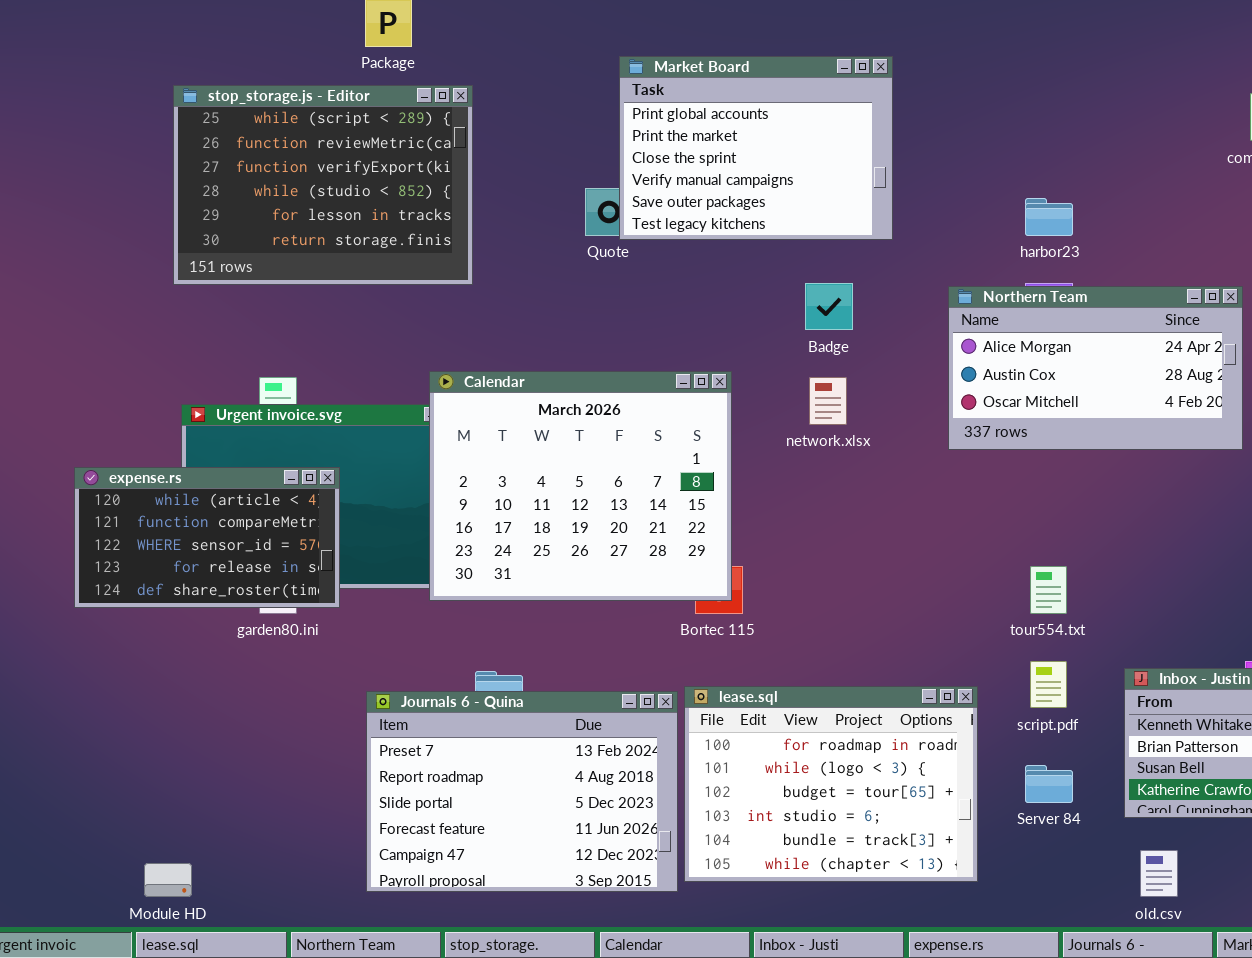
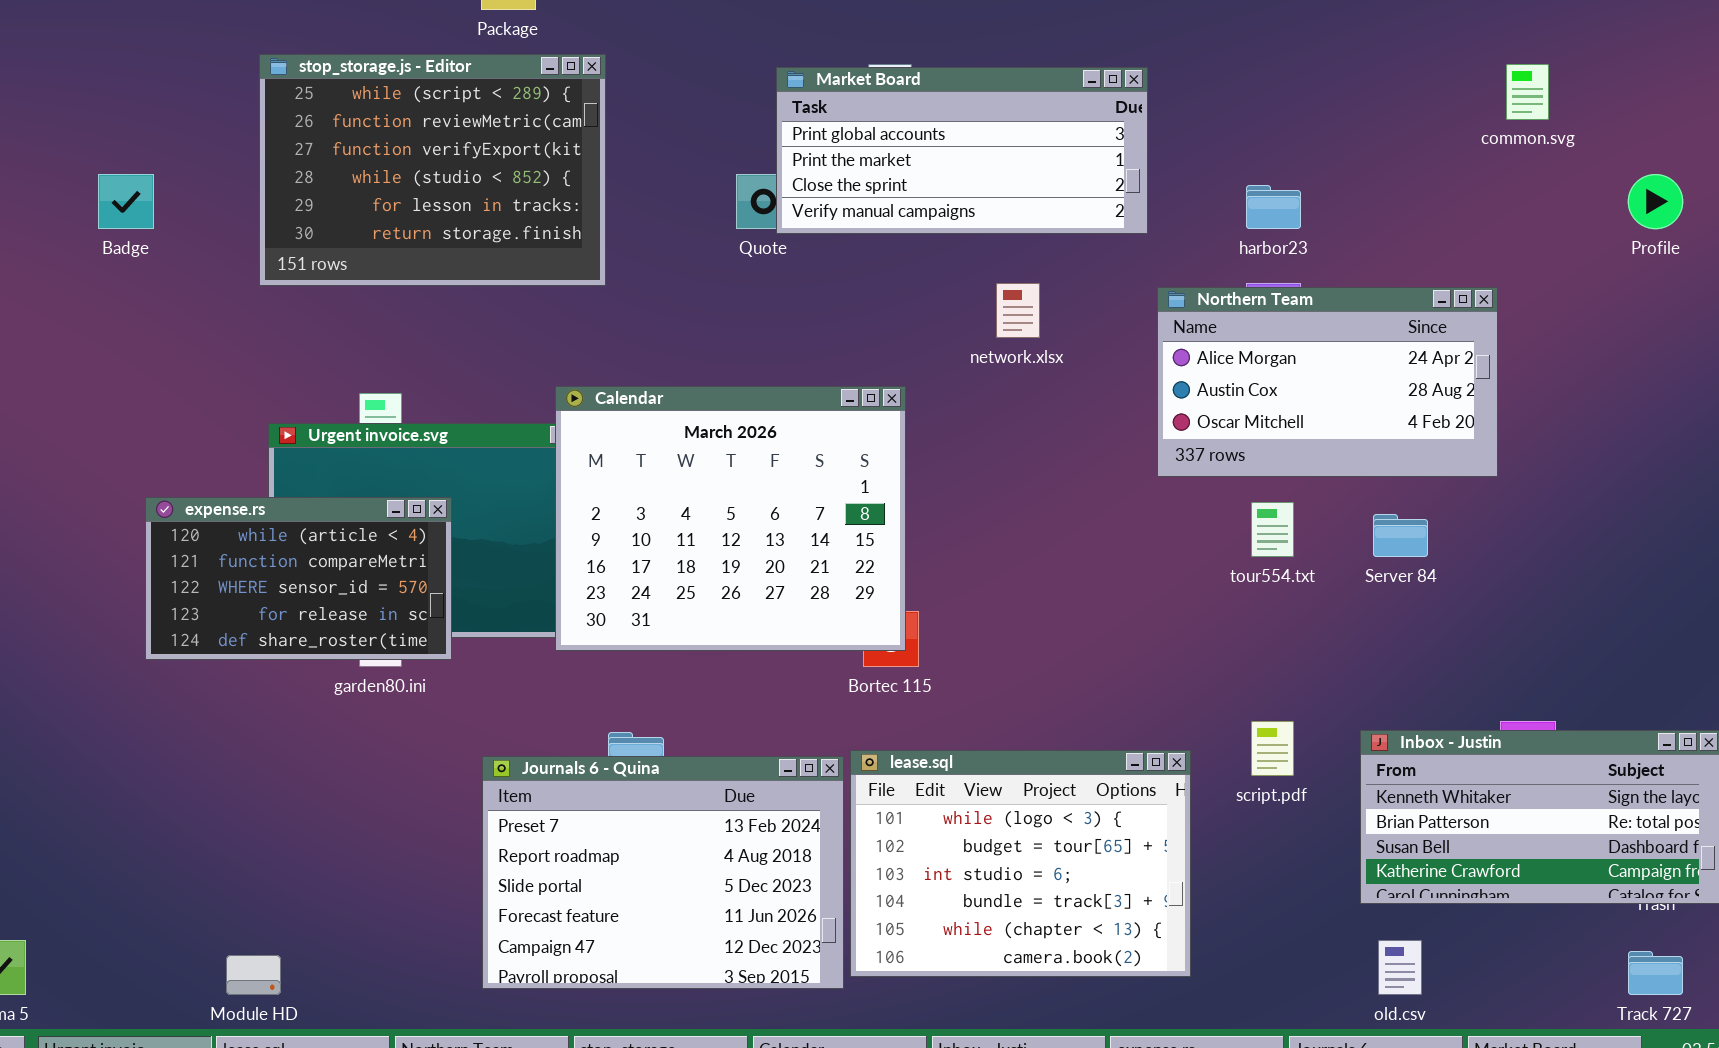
Market Board: [619,56,893,240] -> [776,67,1148,234], resized
Badge: [805,283,853,330] -> [98,174,154,229], moved
network.xlsx: [809,377,847,425] -> [996,283,1040,338], moved
tour554.txt: [1030,566,1067,614] -> [1251,502,1294,557], moved
lease.sql: [684,686,978,882] -> [850,750,1191,977], scrolled down 1 row
Server 84: [1025,765,1073,803] -> [1373,514,1428,557], moved

